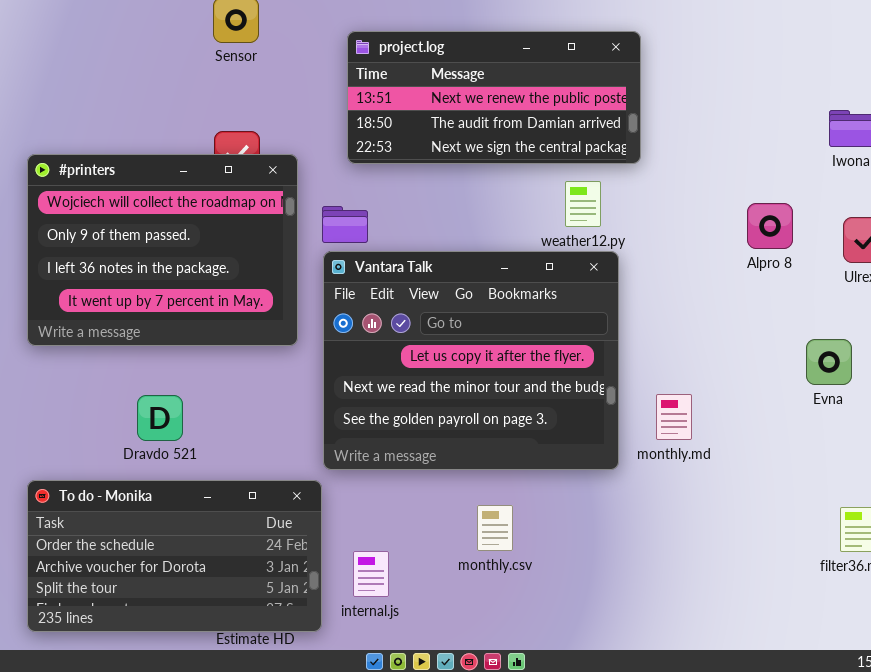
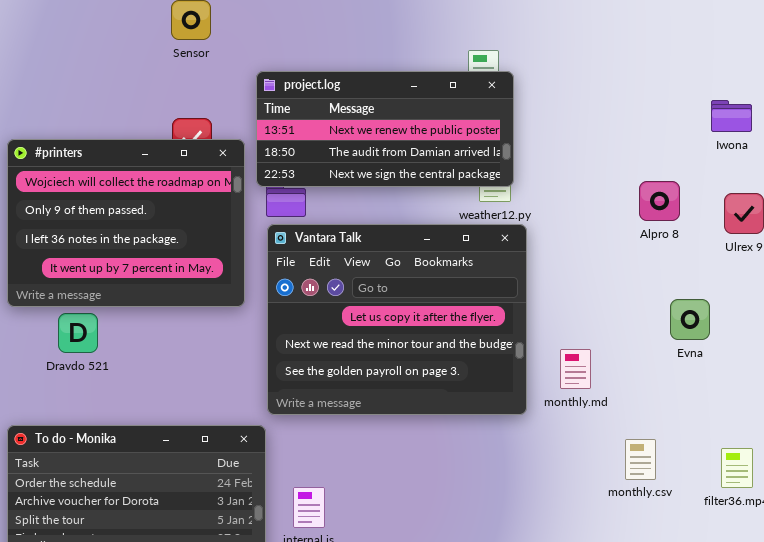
project.log: [347,31,641,164] -> [256,71,514,187], moved
Evna: [806,339,852,385] -> [670,299,710,340], moved
Dravdo 521: [137,395,183,441] -> [58,313,98,353], moved
monthly.csv: [477,505,513,551] -> [625,439,656,480], moved

